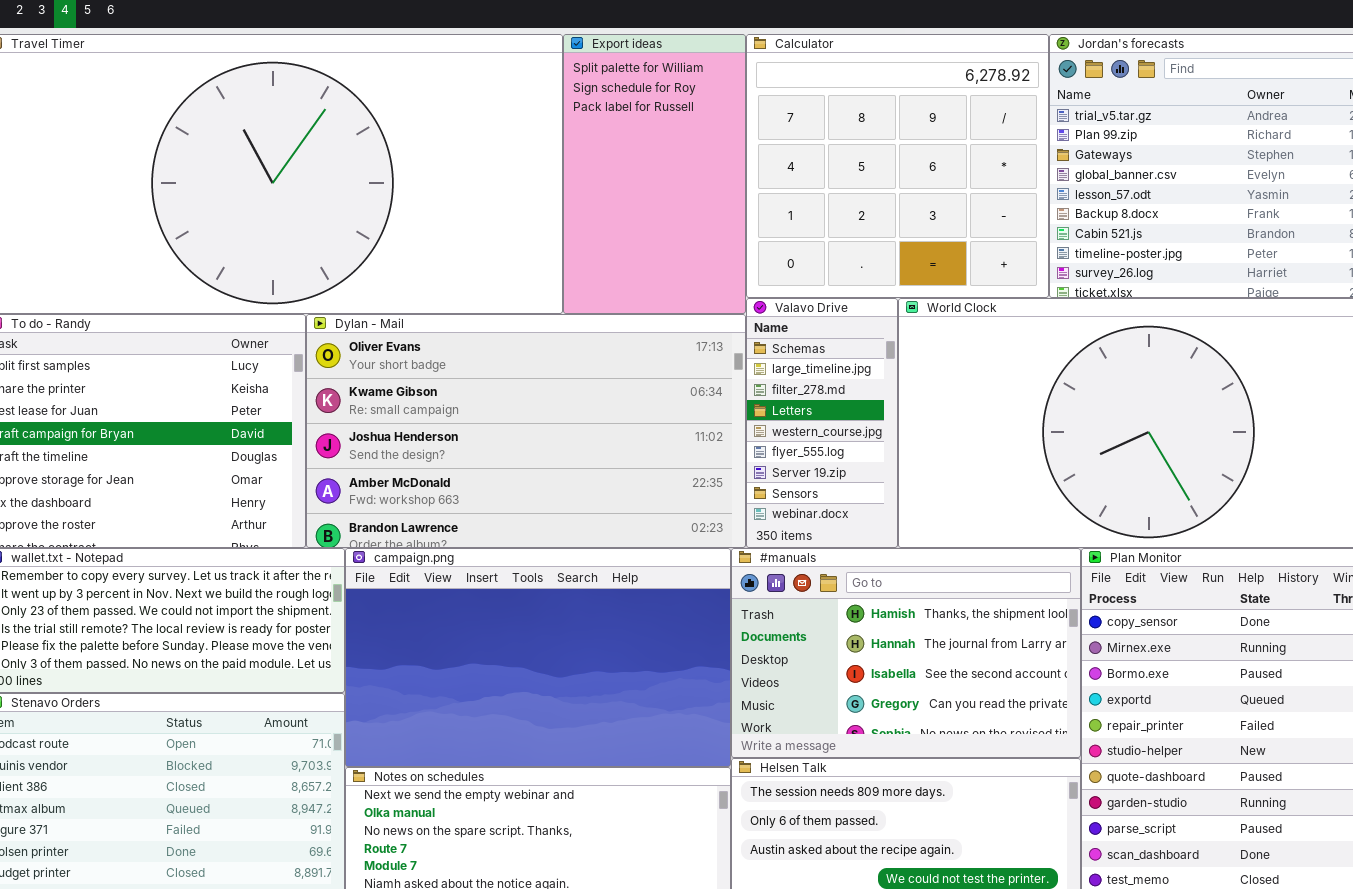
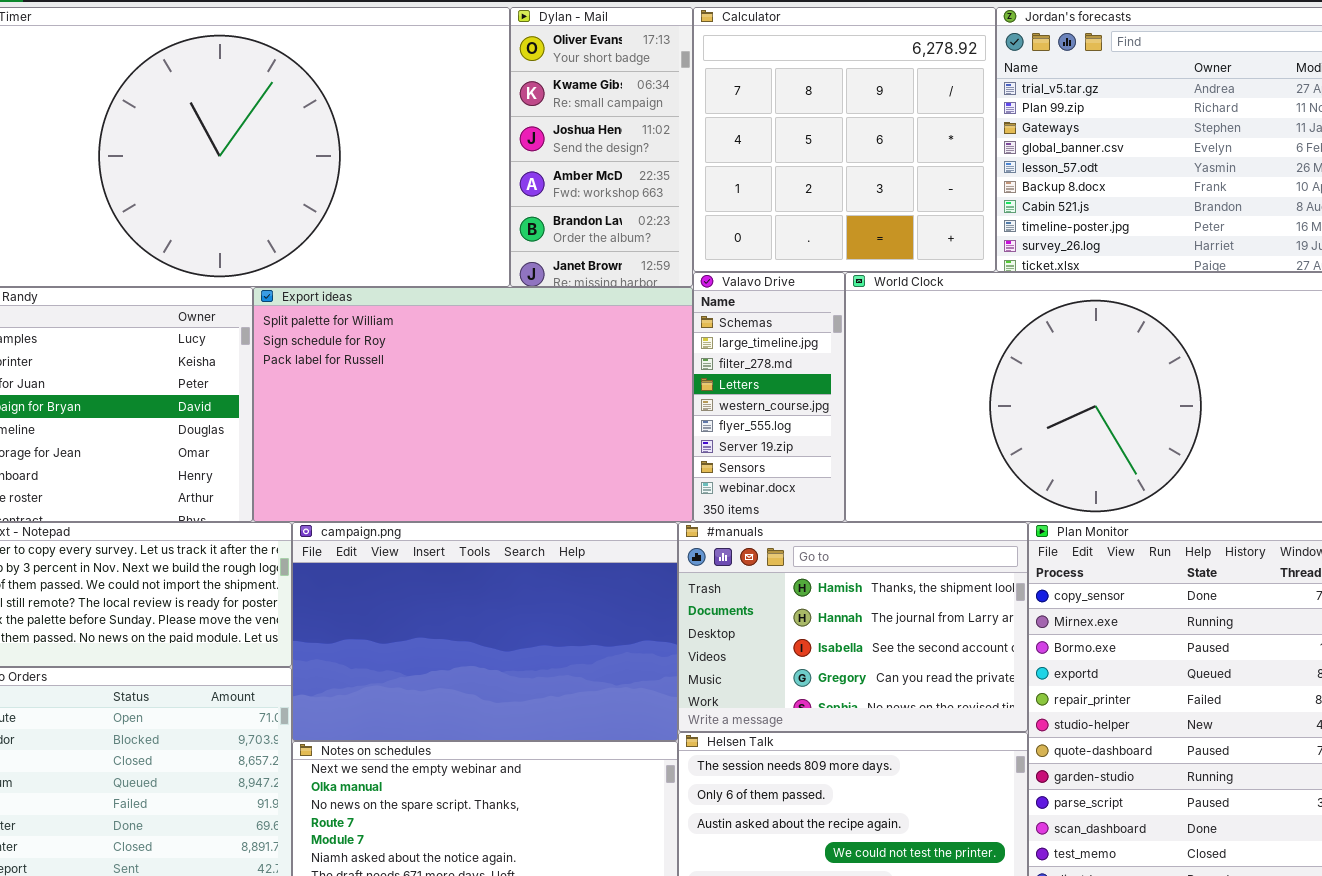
Export ideas: [563,34,746,314] -> [253,287,693,522], moved, resized
Dylan - Mail: [306,314,746,548] -> [510,7,693,287], moved, resized

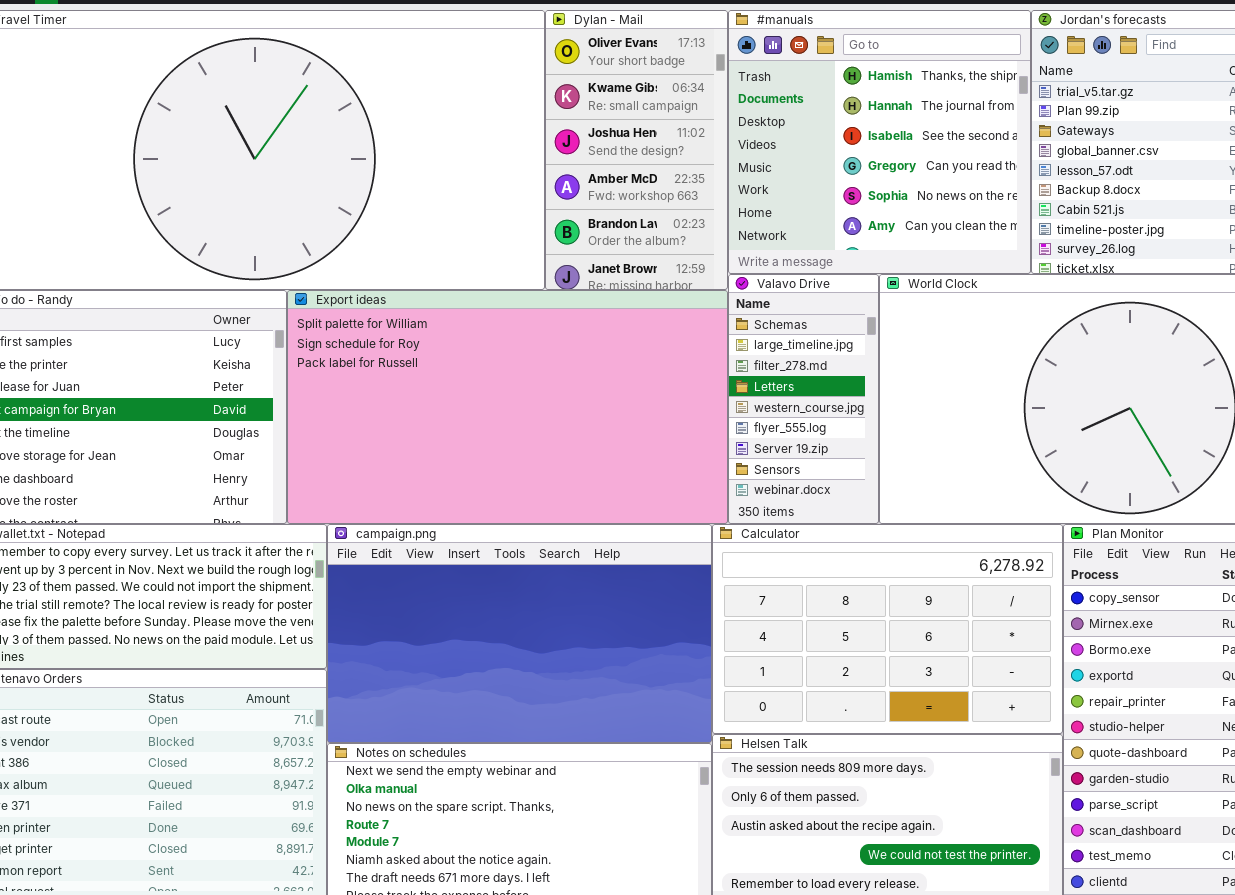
Calculator: [693,7,996,272] -> [712,524,1063,734], moved, resized
#manuals: [678,522,1028,732] -> [728,10,1031,274], moved, resized

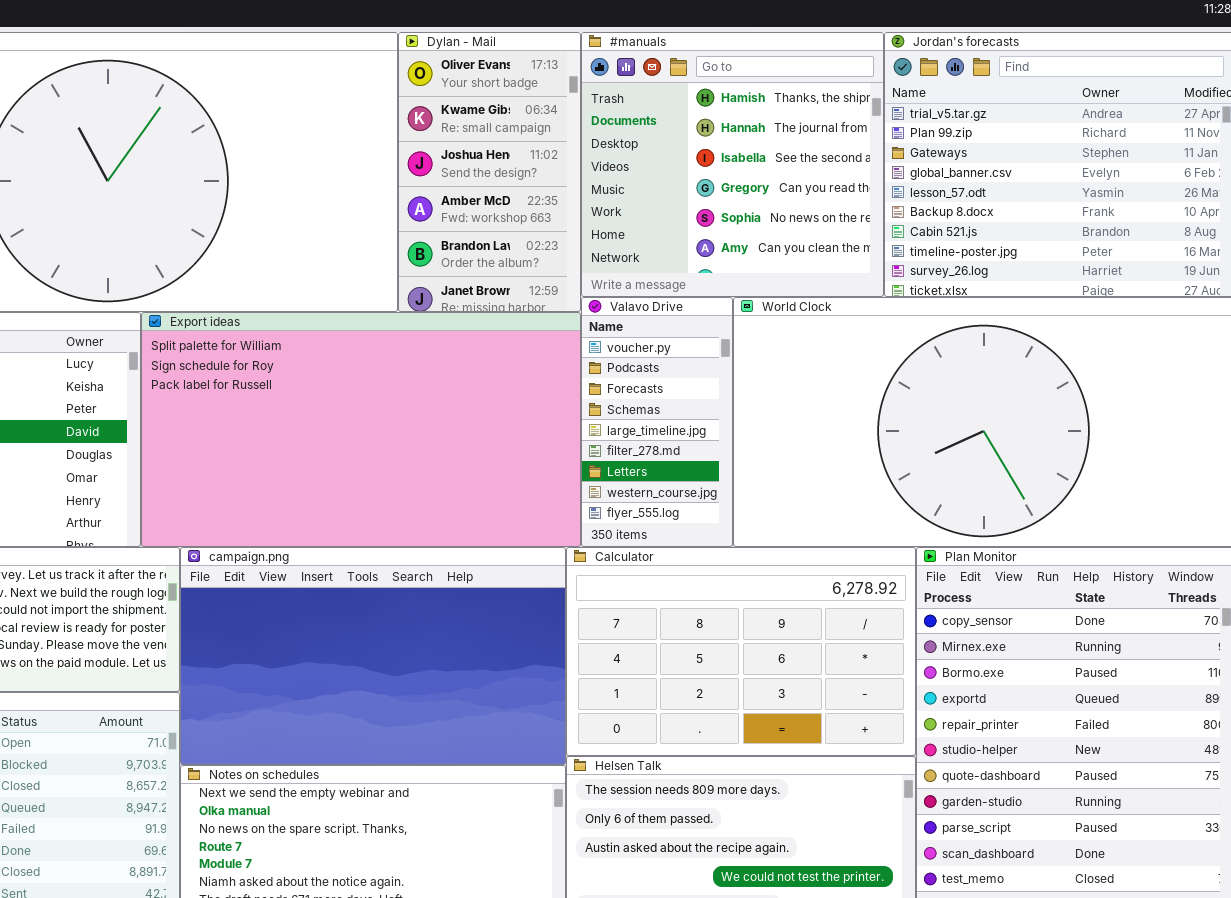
Valavo Drive: [728,274,879,524] -> [581,297,733,547], scrolled up 3 rows

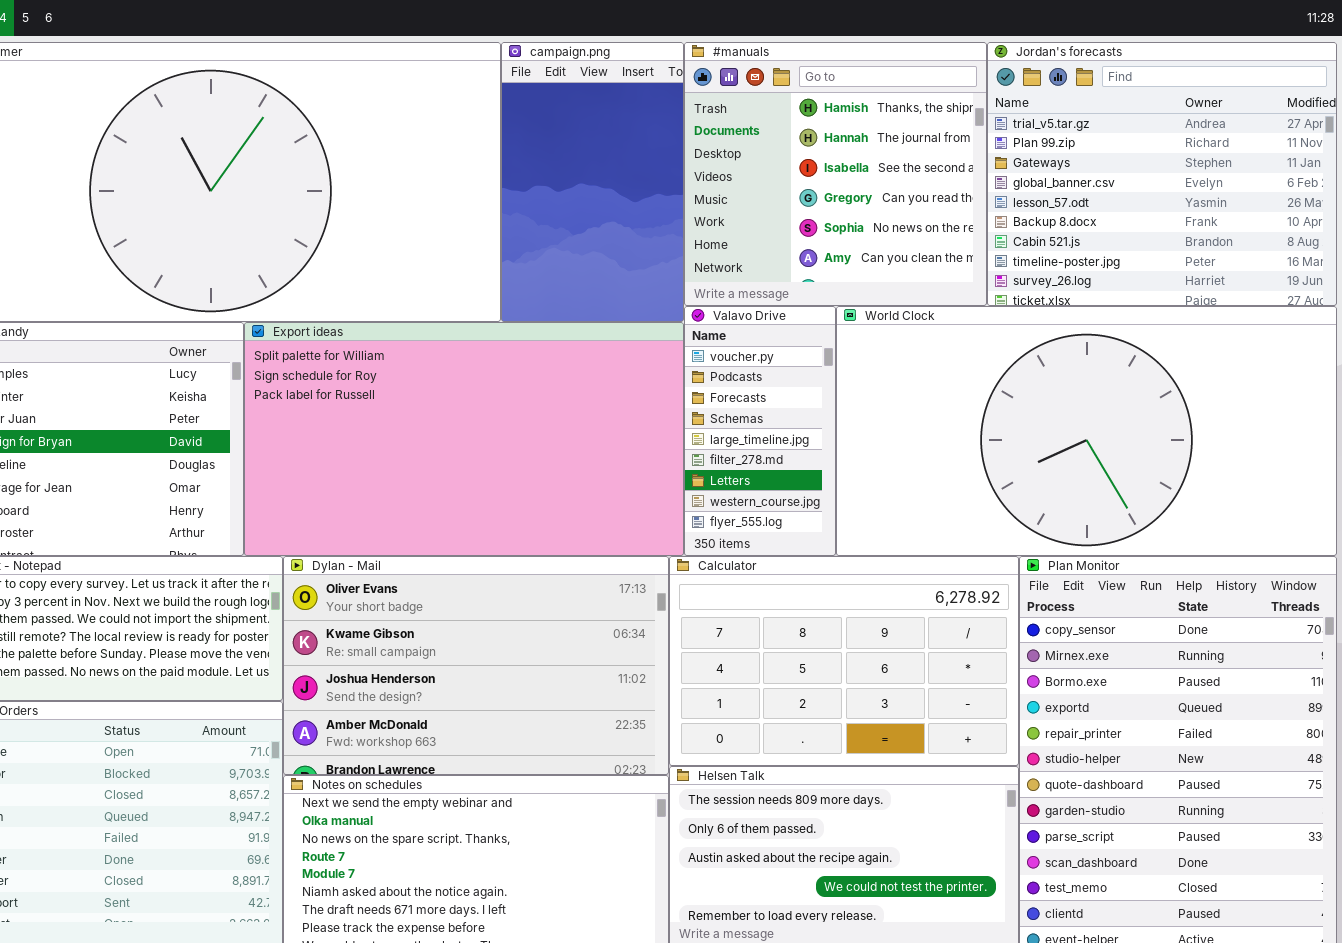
Dylan - Mail: [398,32,581,312] -> [283,556,669,775], moved, resized
campaign.png: [180,547,566,765] -> [501,42,684,322], moved, resized

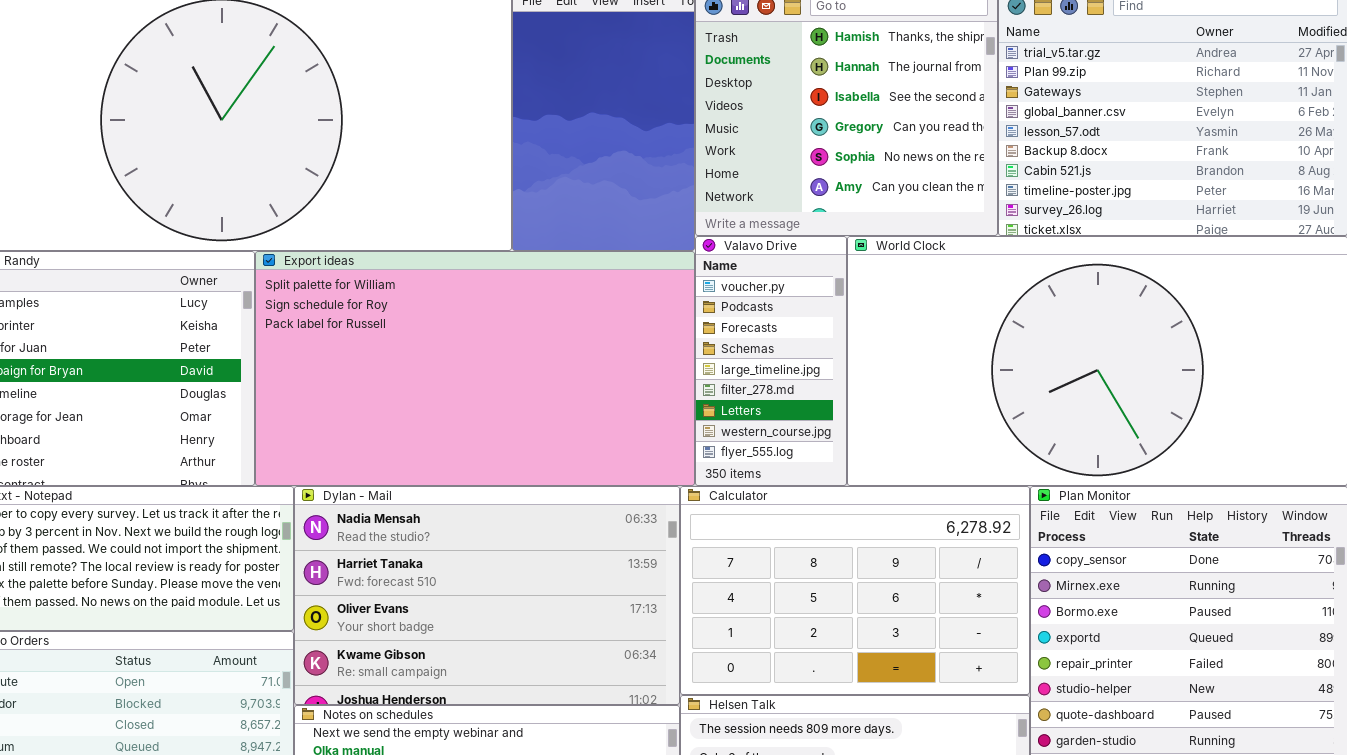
Dylan - Mail: [283,556,669,775] -> [294,486,680,705], scrolled up 2 rows

